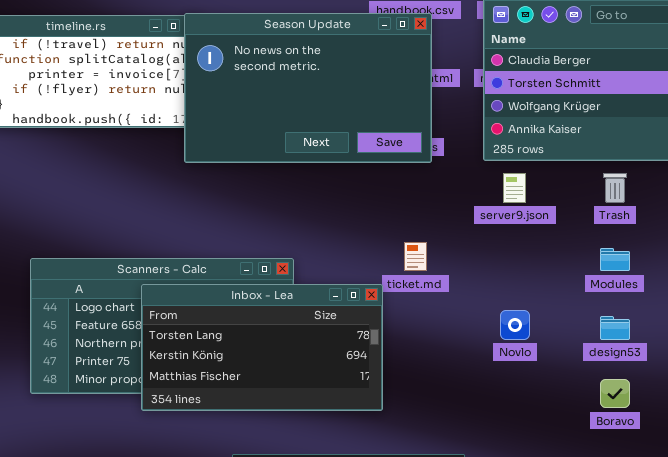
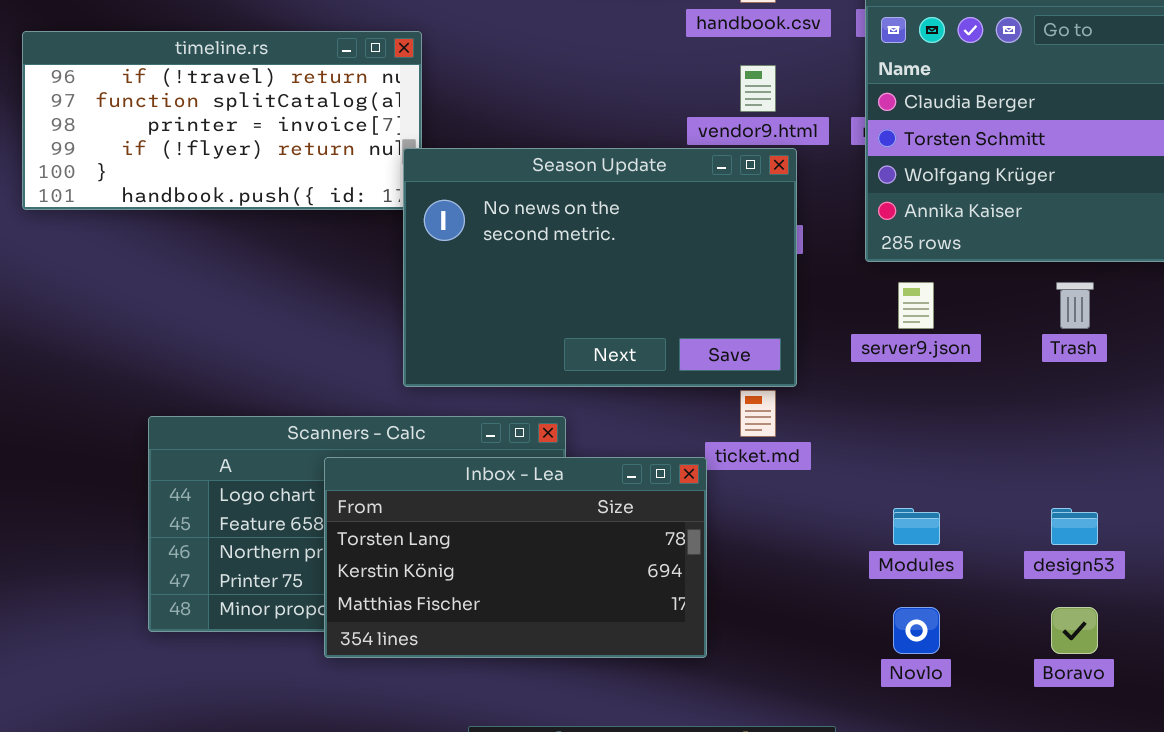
Season Update: [184,13,432,163] -> [403,148,797,387], moved
Modules: [600,248,630,271] -> [893,508,940,545], moved
Novlo: [500,310,530,340] -> [893,607,940,654], moved

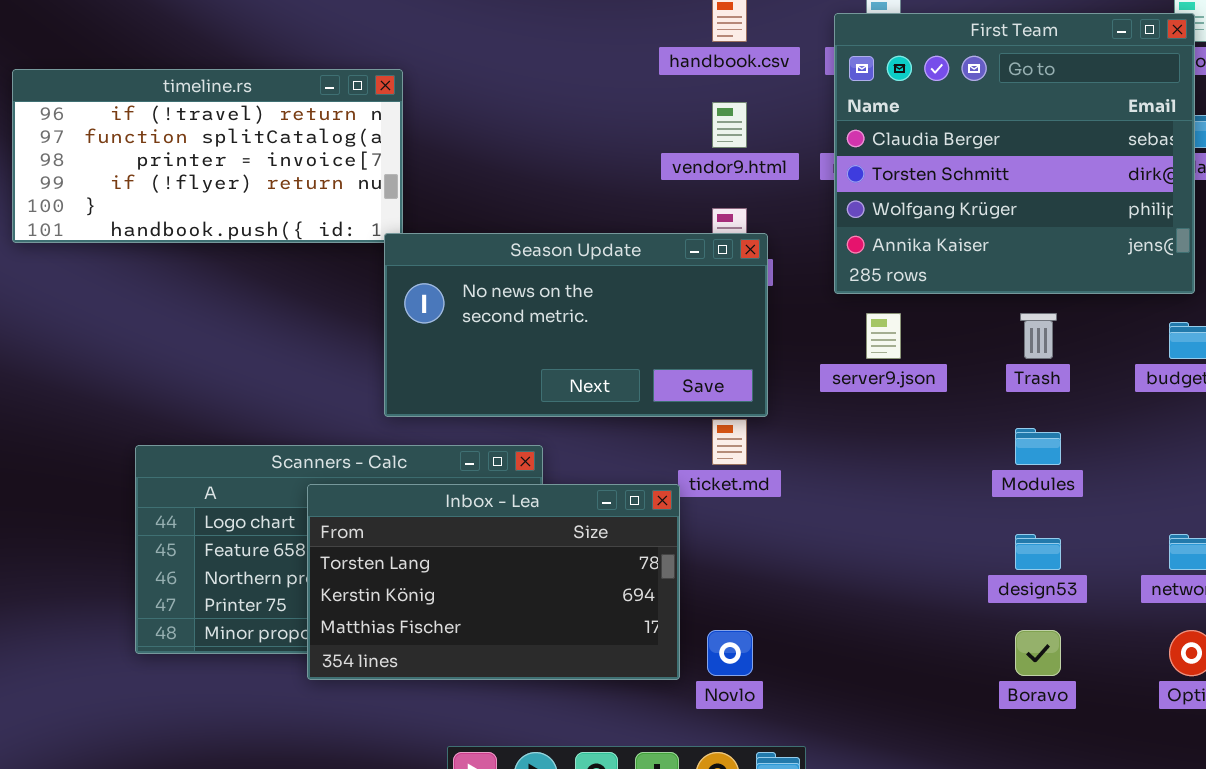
Season Update: [403,148,797,387] -> [384,233,768,417], resized
Modules: [893,508,940,545] -> [1015,428,1061,465], moved
Novlo: [893,607,940,654] -> [707,630,753,676], moved

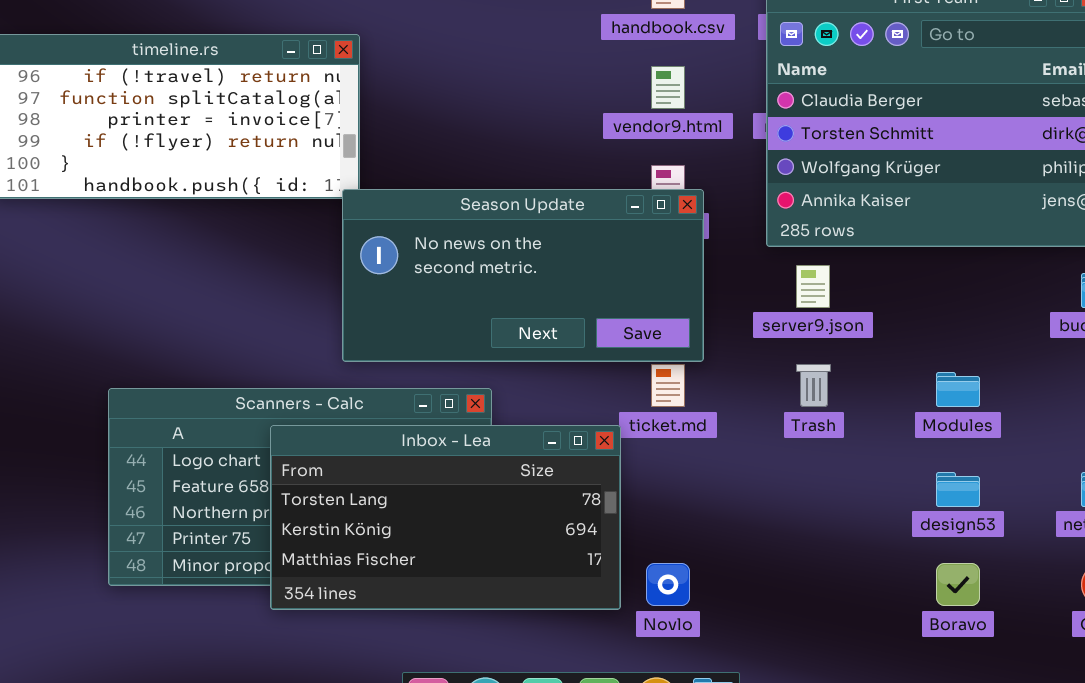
Trash: [1020,313,1057,359] -> [796,364,831,407], moved

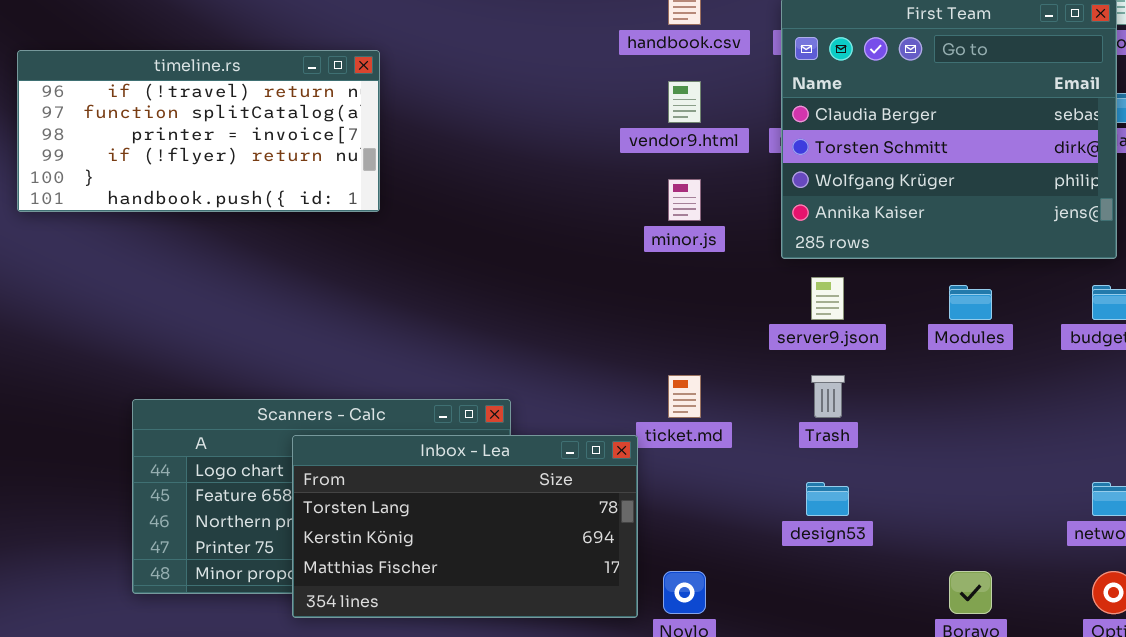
Season Update: [342,189,704,362] -> none, closed
Modules: [936,372,980,407] -> [949,285,992,320], moved
design53: [936,472,980,507] -> [806,482,849,516], moved

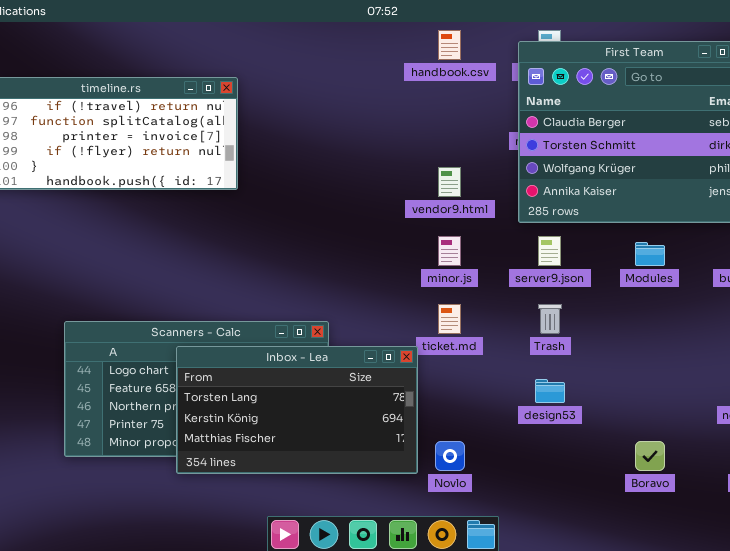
vendor9.html: [668,81,701,123] -> [438,167,461,197], moved
minor.js: [668,179,701,221] -> [438,236,461,266], moved

